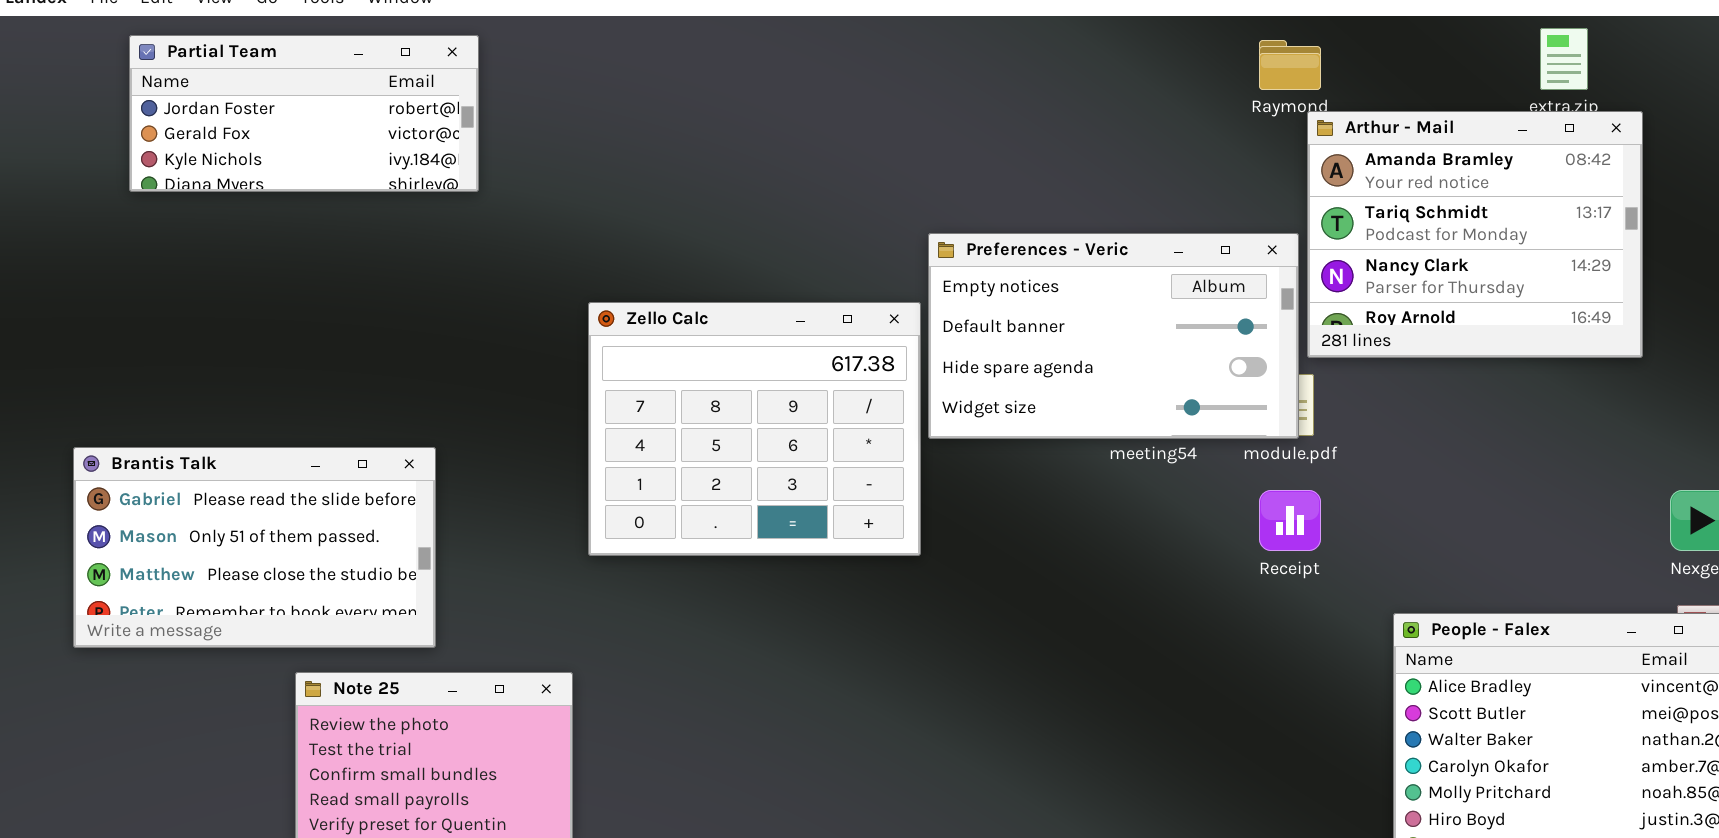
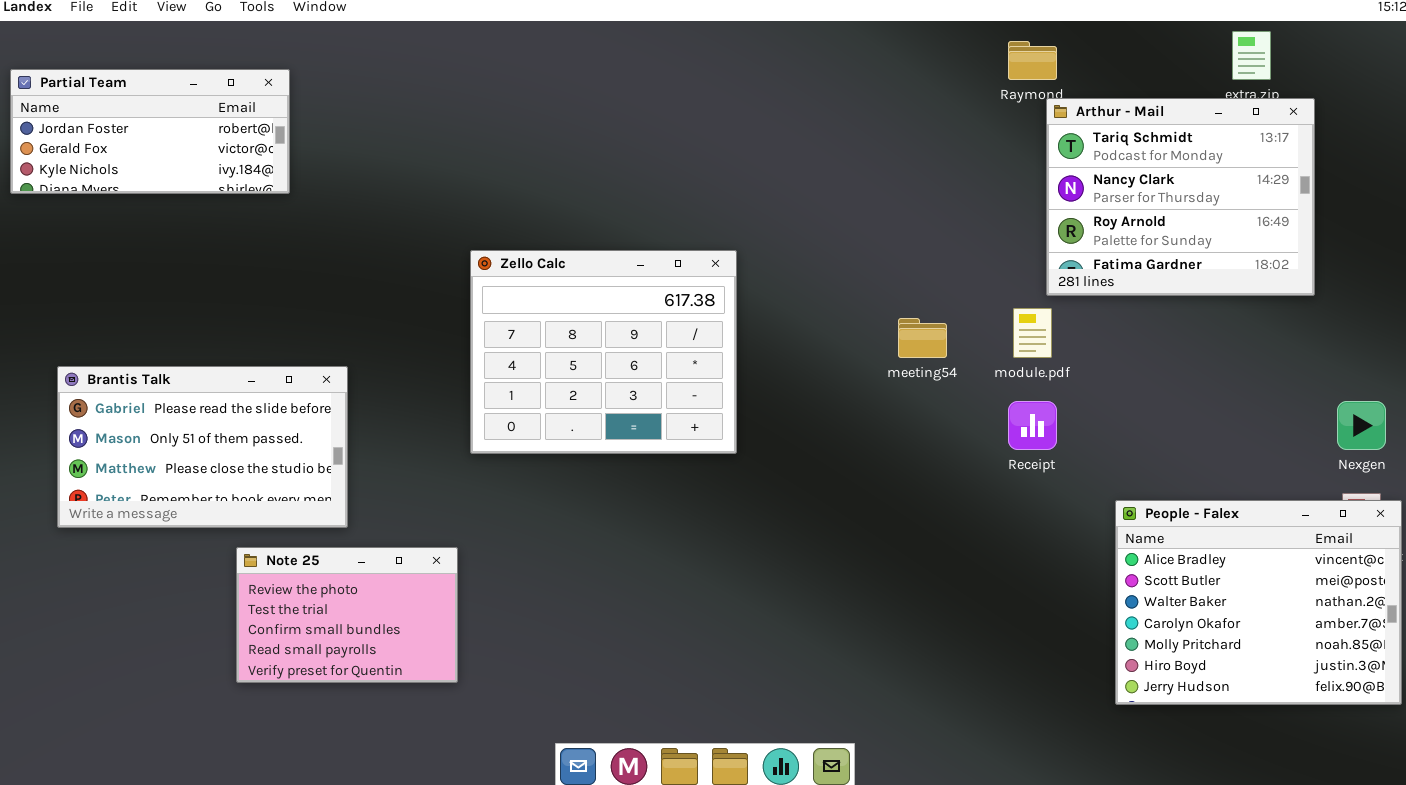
Partial Team: [129,35,479,192] -> [10,69,290,194], moved
Arthur - Mail: [1307,111,1643,358] -> [1046,98,1315,296], scrolled down 1 row
Preferences - Veric: [928,233,1299,439] -> none, closed

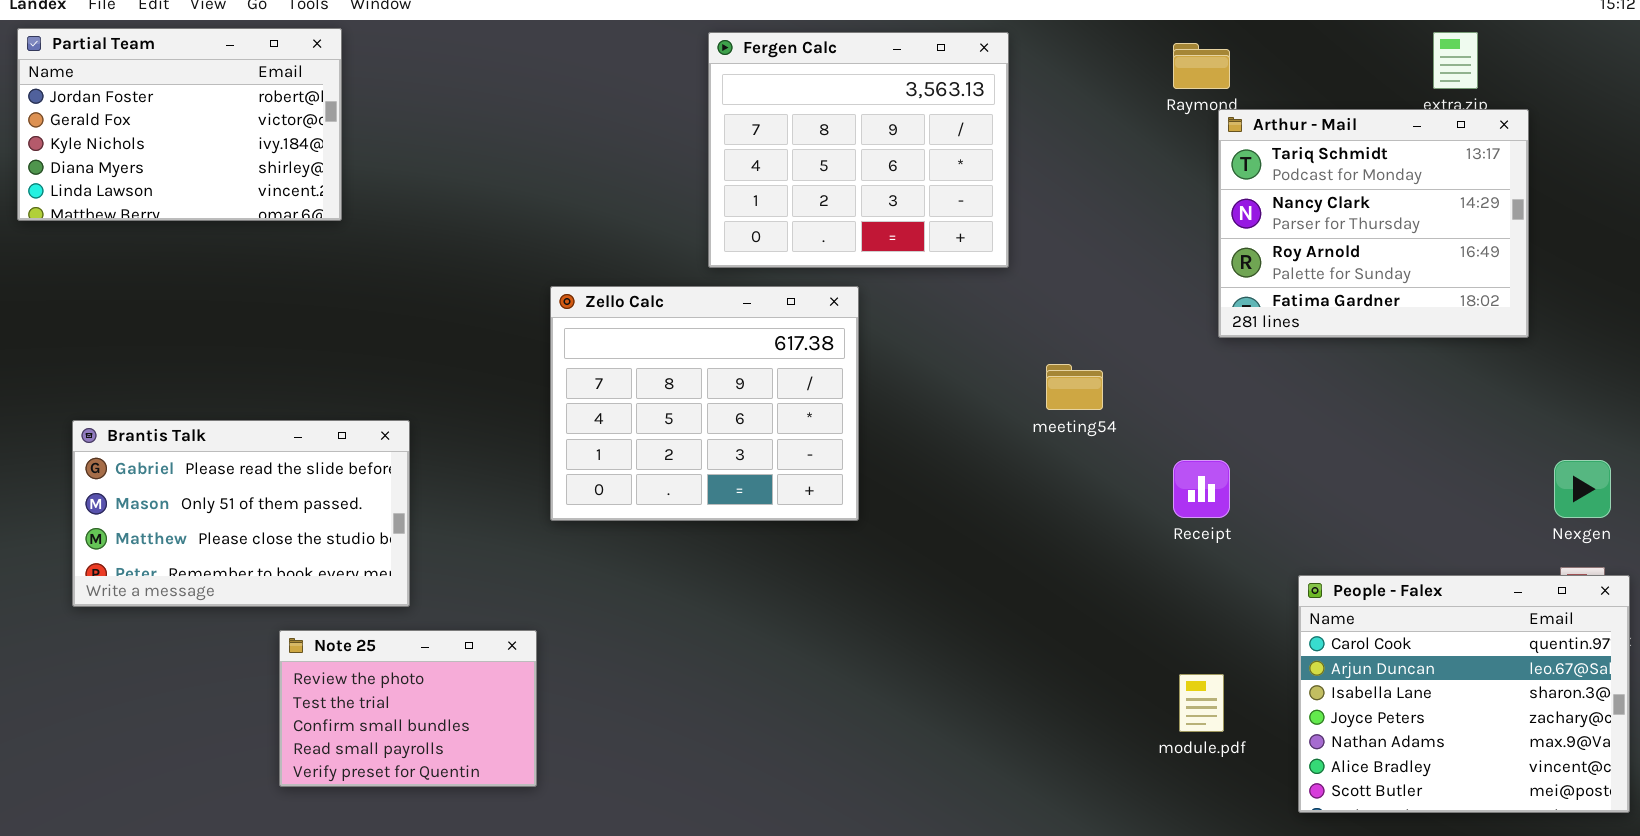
Fergen Calc: none -> [708,32,1009,268], opened
Partial Team: [10,69,290,194] -> [17,28,342,221], resized
module.pdf: [1013,308,1052,358] -> [1179,674,1224,732], moved
People - Falex: [1115,500,1402,705] -> [1298,575,1630,813], scrolled up 5 rows

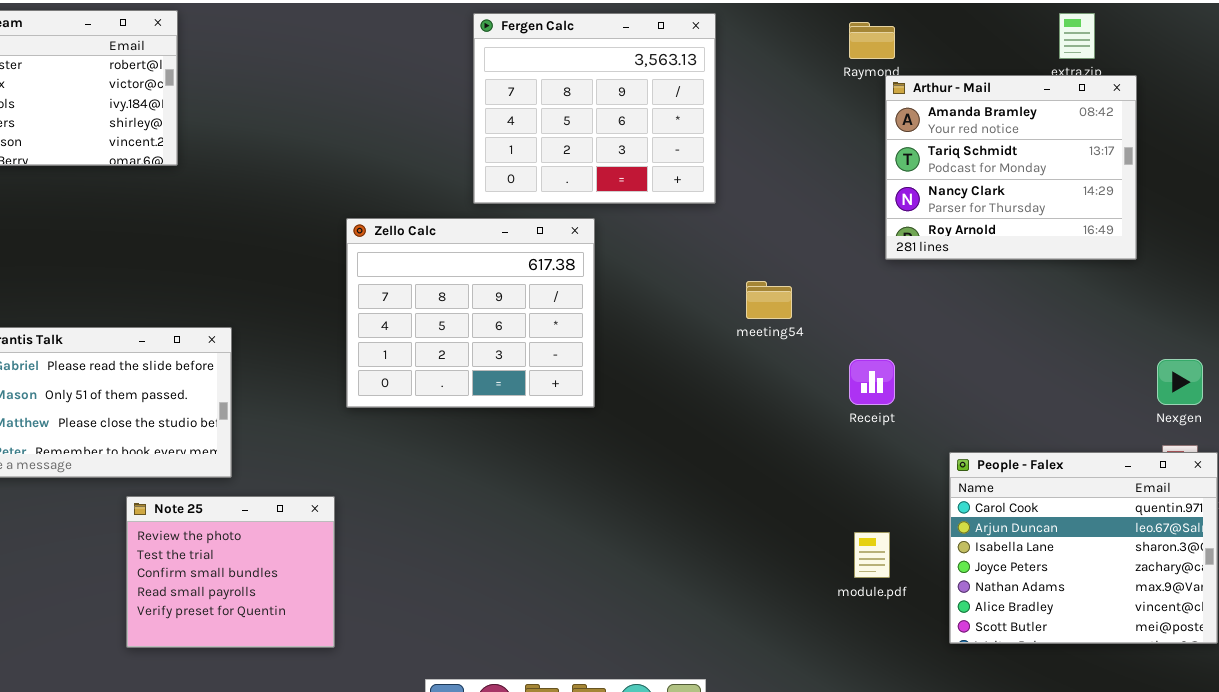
Arthur - Mail: [1218,109,1529,338] -> [885,75,1137,260], scrolled up 1 row
Note 25: [279,630,537,787] -> [126,496,335,648], resized

